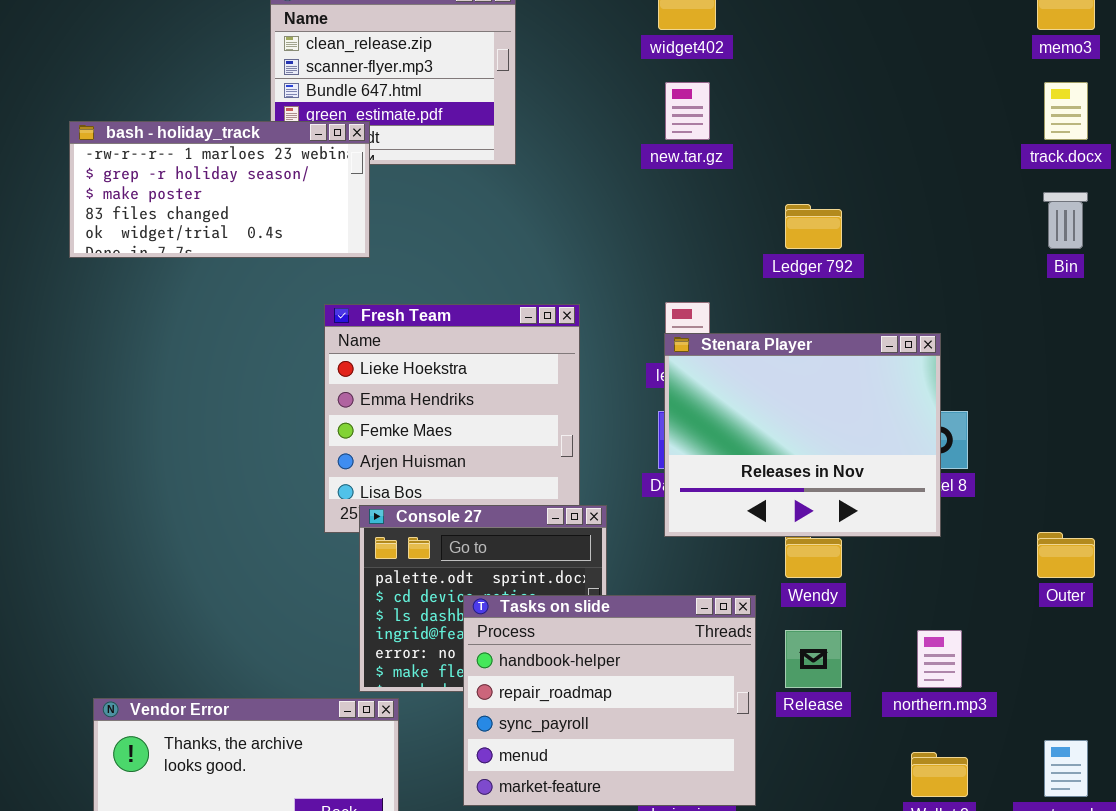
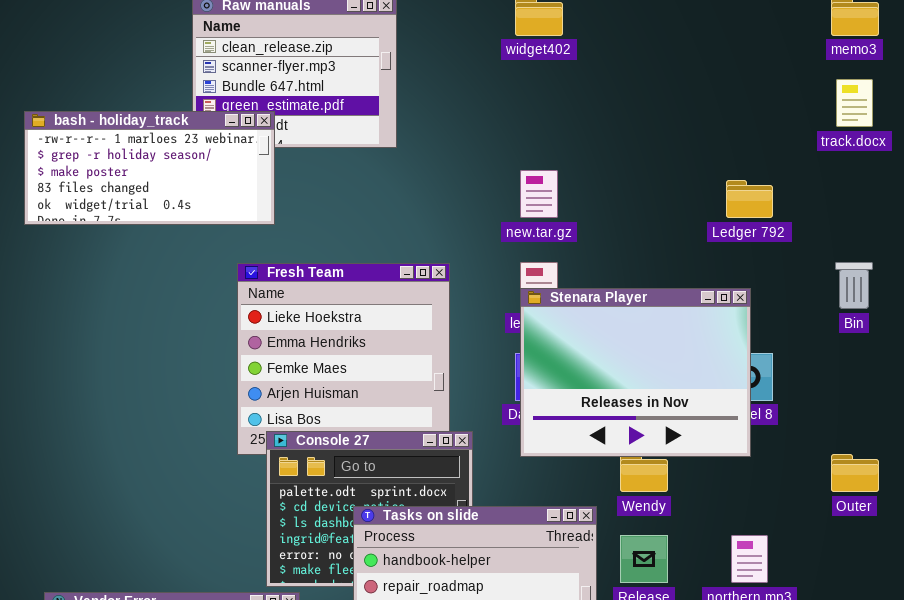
new.tar.gz: [665,82,710,140] -> [520,170,558,218], moved
Bin: [1043,192,1088,249] -> [835,262,873,309], moved
Ledger 792: [785,204,842,249] -> [726,180,773,218], moved

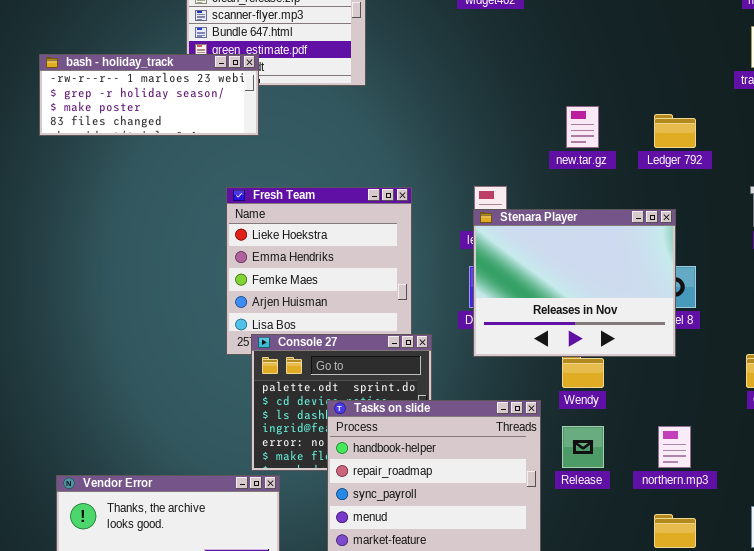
bash - holiday_track: [24,111,275,225] -> [39,54,259,136], resized
new.tar.gz: [520,170,558,218] -> [566,106,599,148], moved

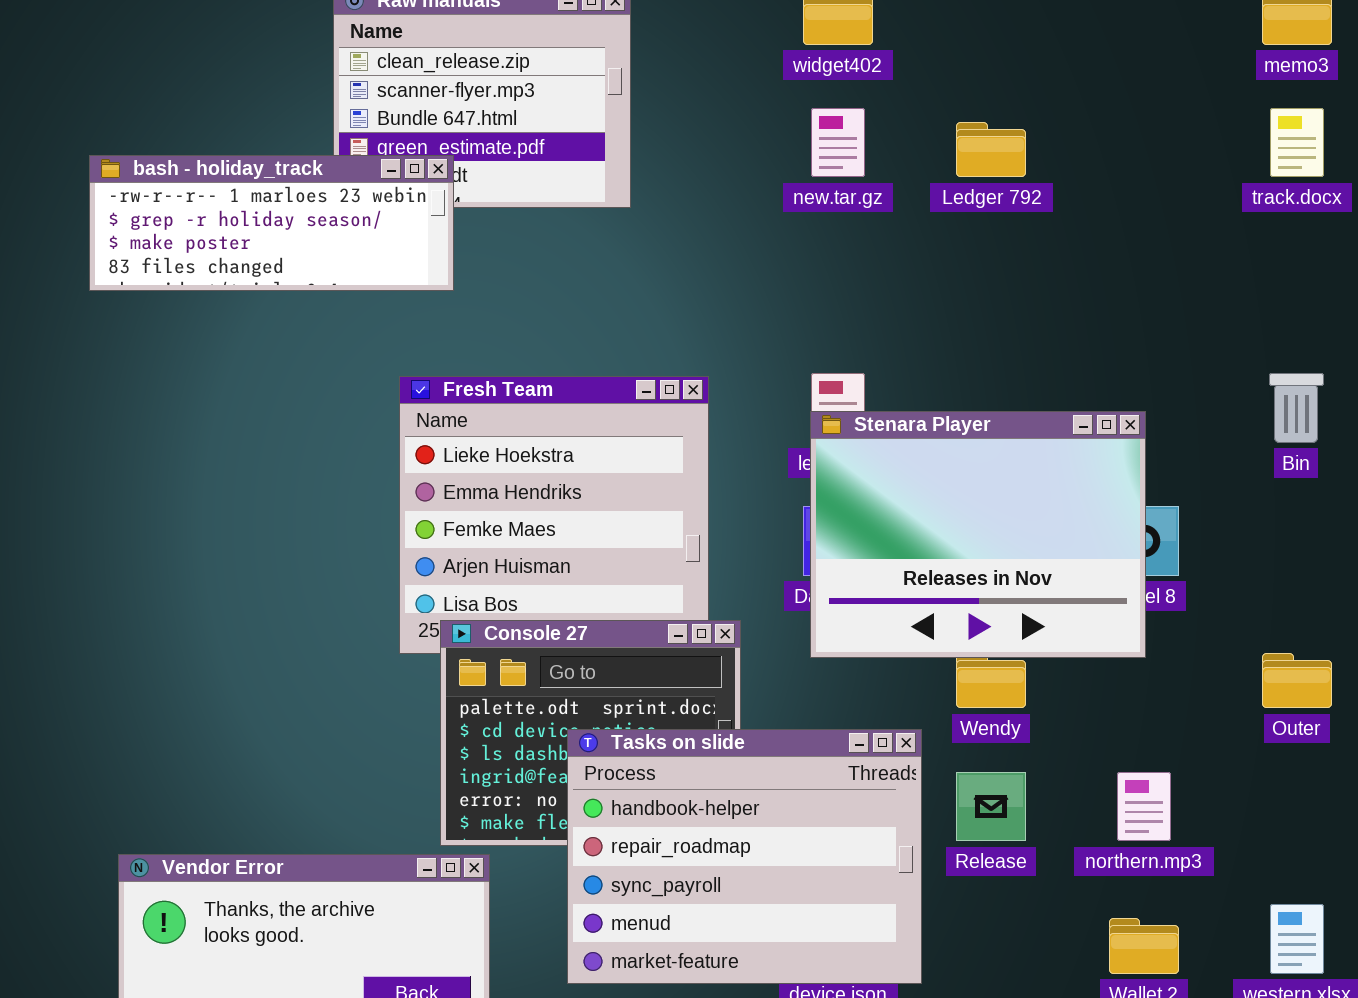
new.tar.gz: [566,106,599,148] -> [811,108,865,177], moved
Ledger 792: [654,114,696,148] -> [956,122,1026,177], moved

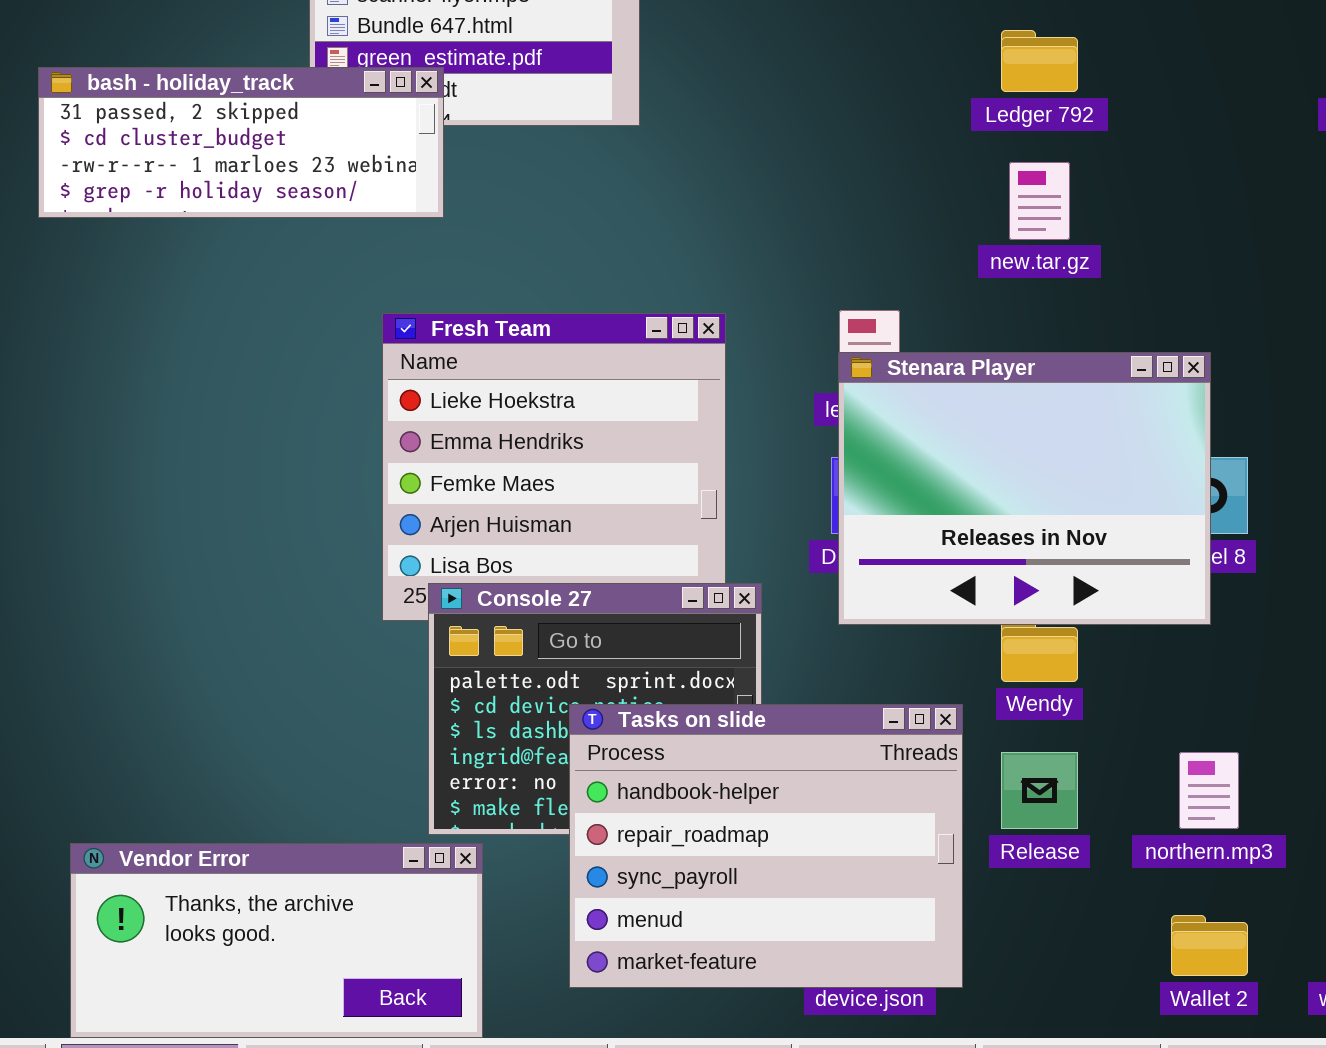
new.tar.gz: [811,108,865,177] -> [1009,162,1070,240], moved
bash - holiday_track: [89,155,454,291] -> [38,67,444,218], scrolled up 2 rows

